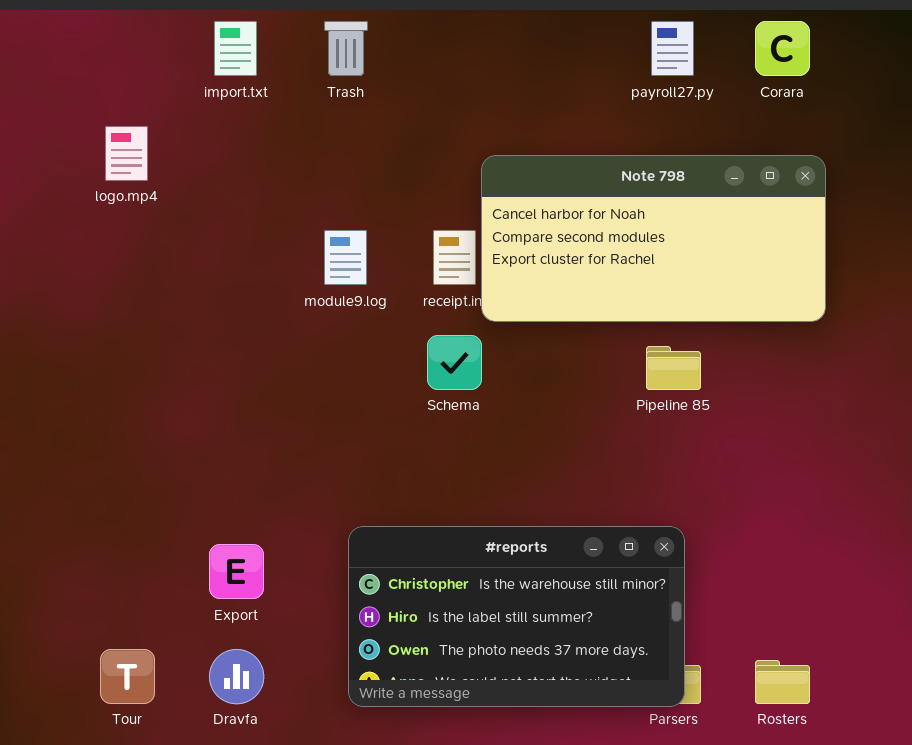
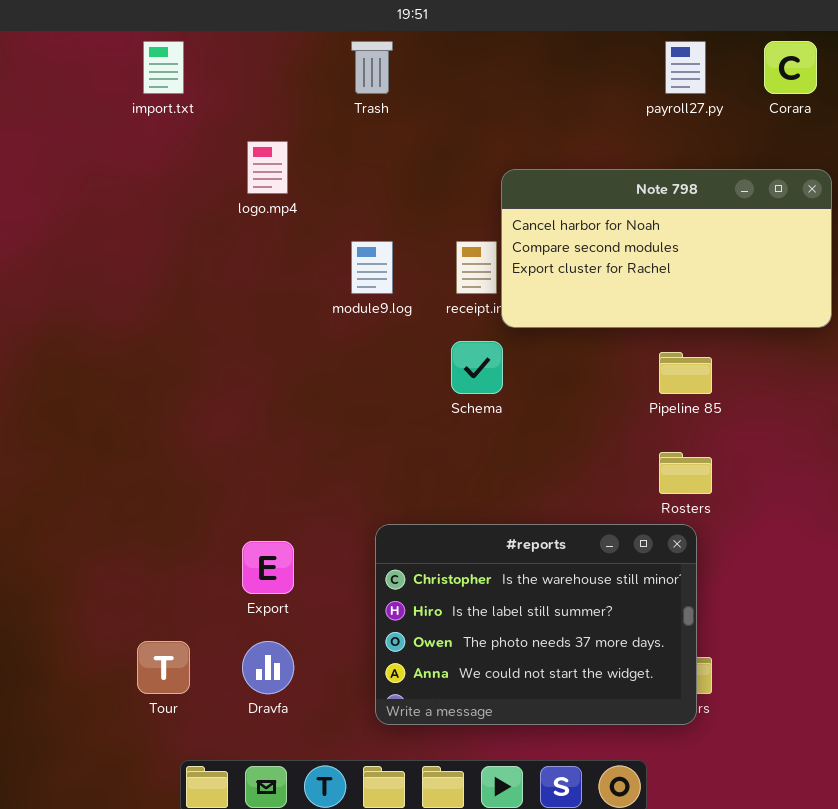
import.txt: [214,21,257,76] -> [143,41,184,94], moved
logo.mp4: [105,126,148,181] -> [247,141,288,194], moved
#reports: [348,526,685,707] -> [375,524,697,725], resized
Rosters: [755,660,810,704] -> [659,452,712,494], moved

